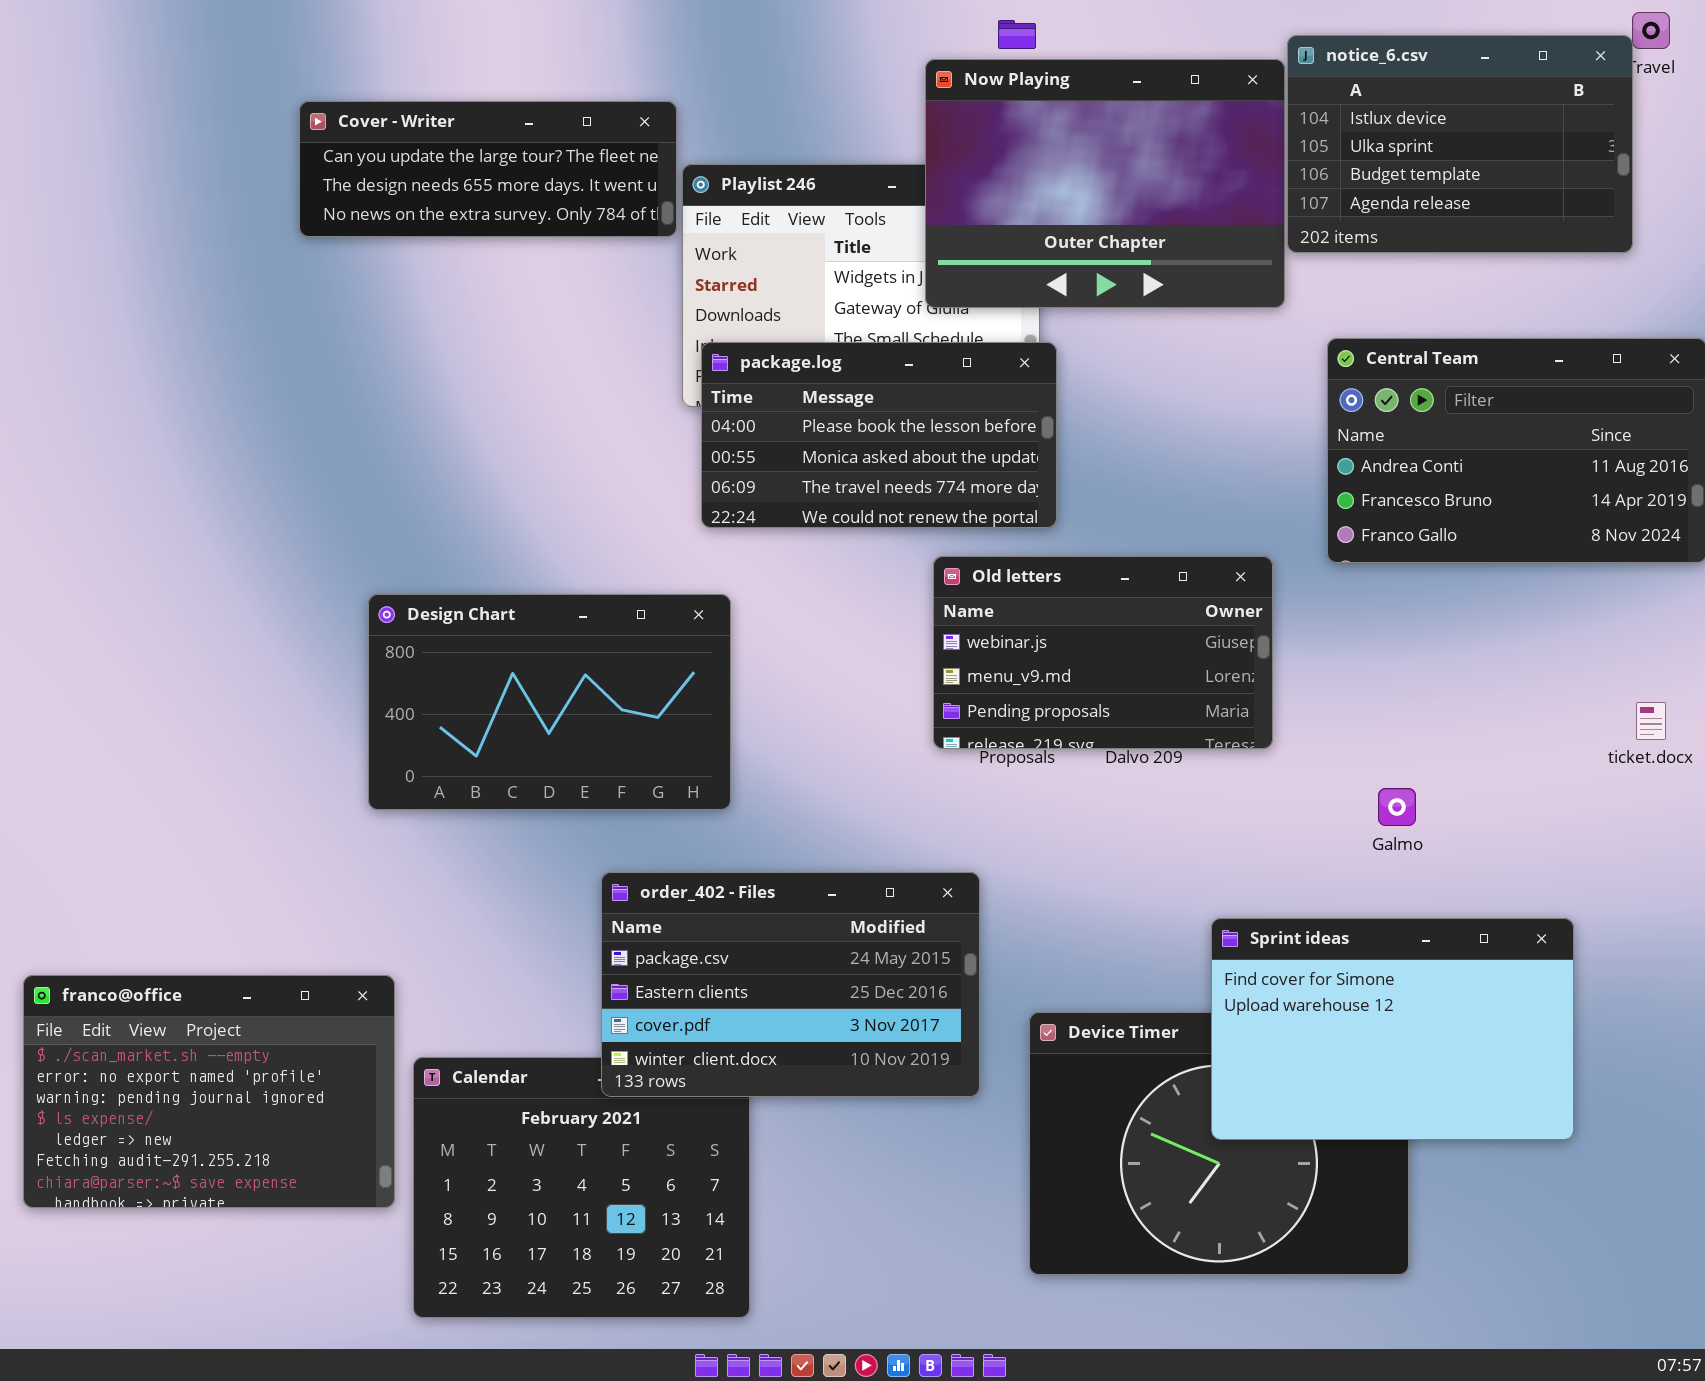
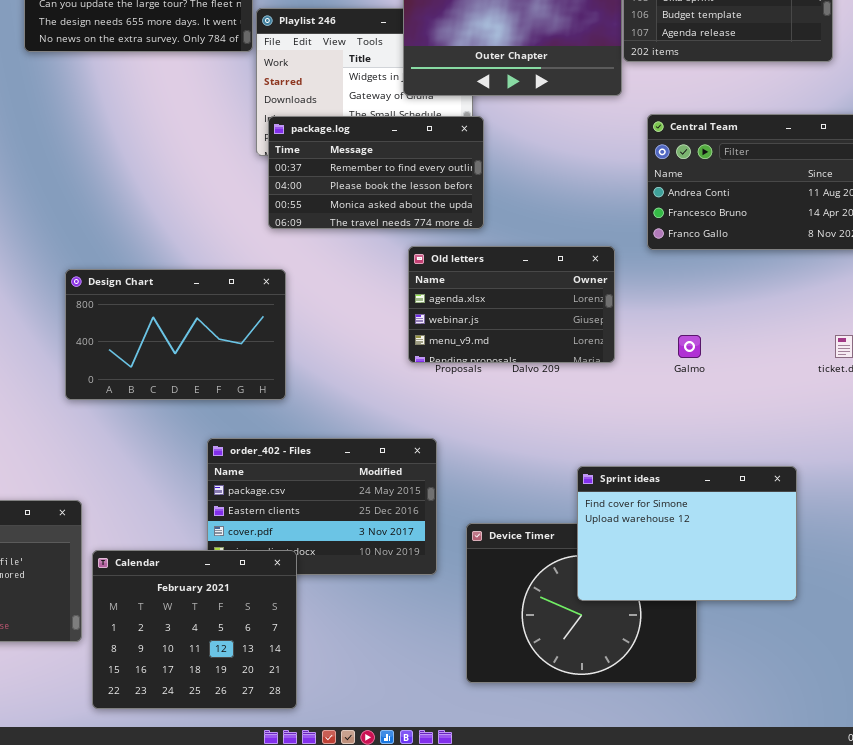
package.log: [701,342,1057,528] -> [268,116,484,229], scrolled up 1 row
Old letters: [933,556,1273,749] -> [408,246,615,363], scrolled up 1 row
Galmo: [1378,788,1416,826] -> [678,335,701,358], moved
Calendar: [413,1057,750,1318] -> [92,550,297,709], raised

